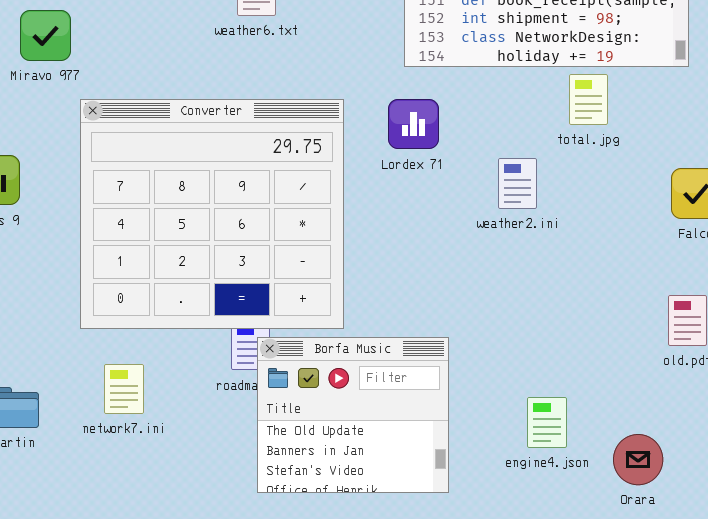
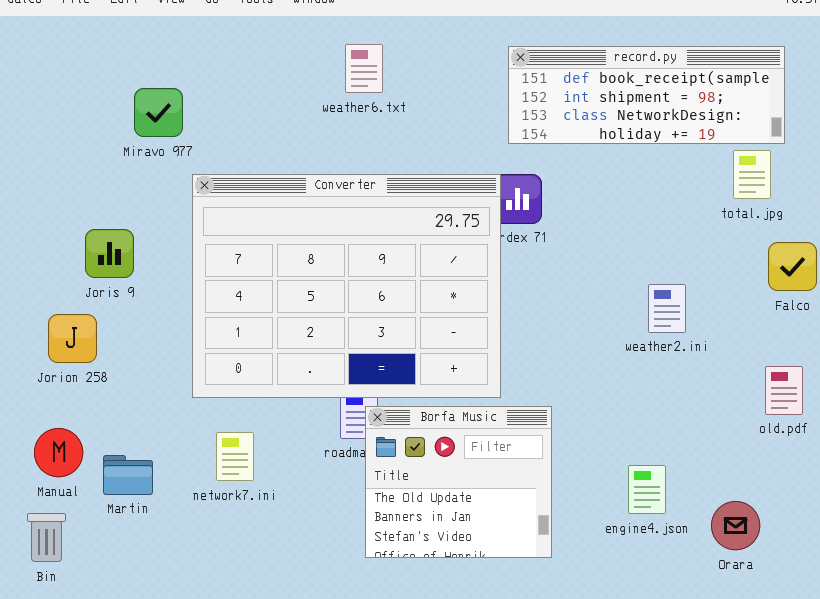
total.jpg: [569,74,608,125] -> [733,150,771,199], moved
Converter: [80,99,344,329] -> [192,174,501,398], resized
weather2.ini: [498,158,537,209] -> [648,284,686,333], moved

